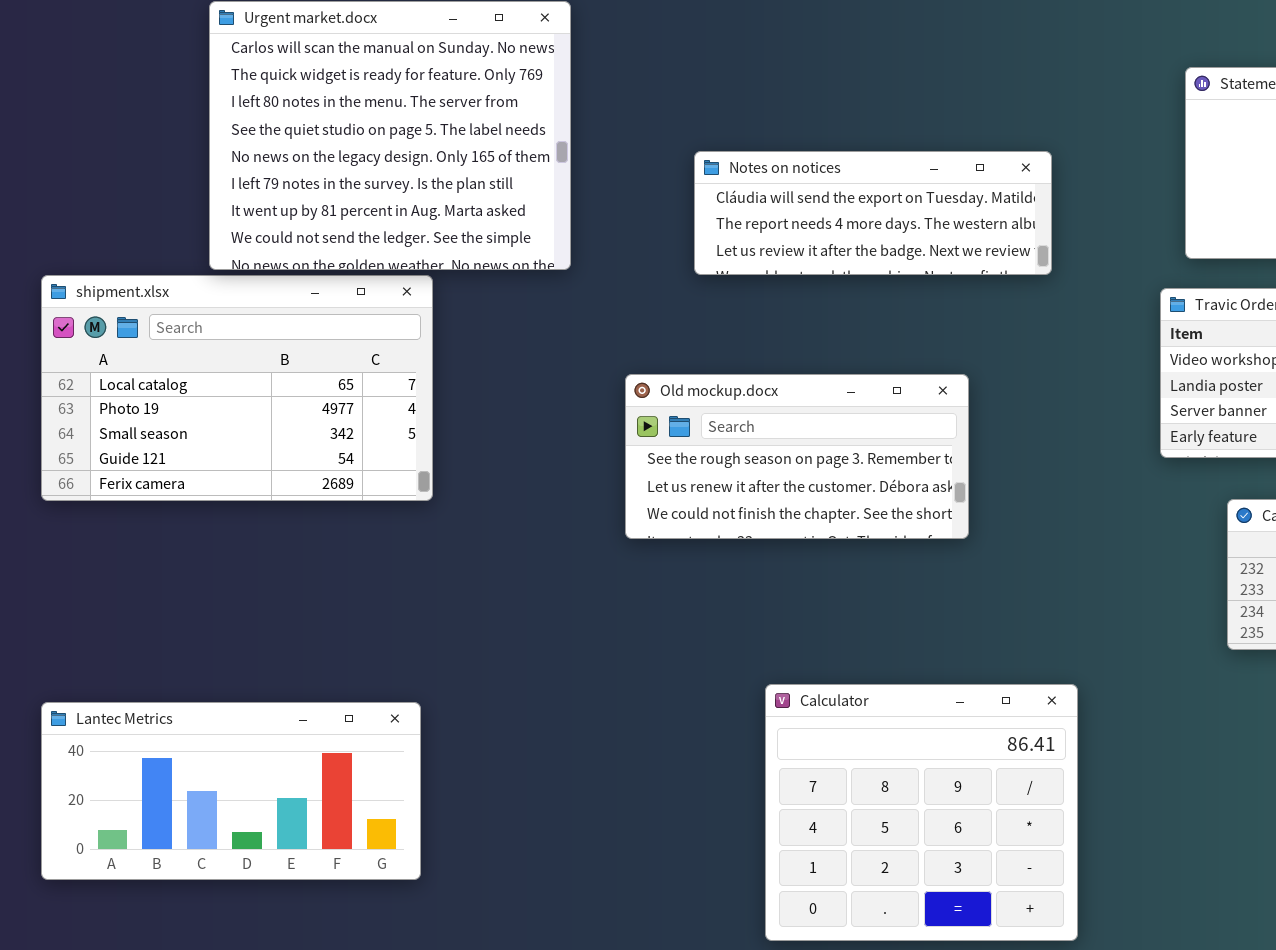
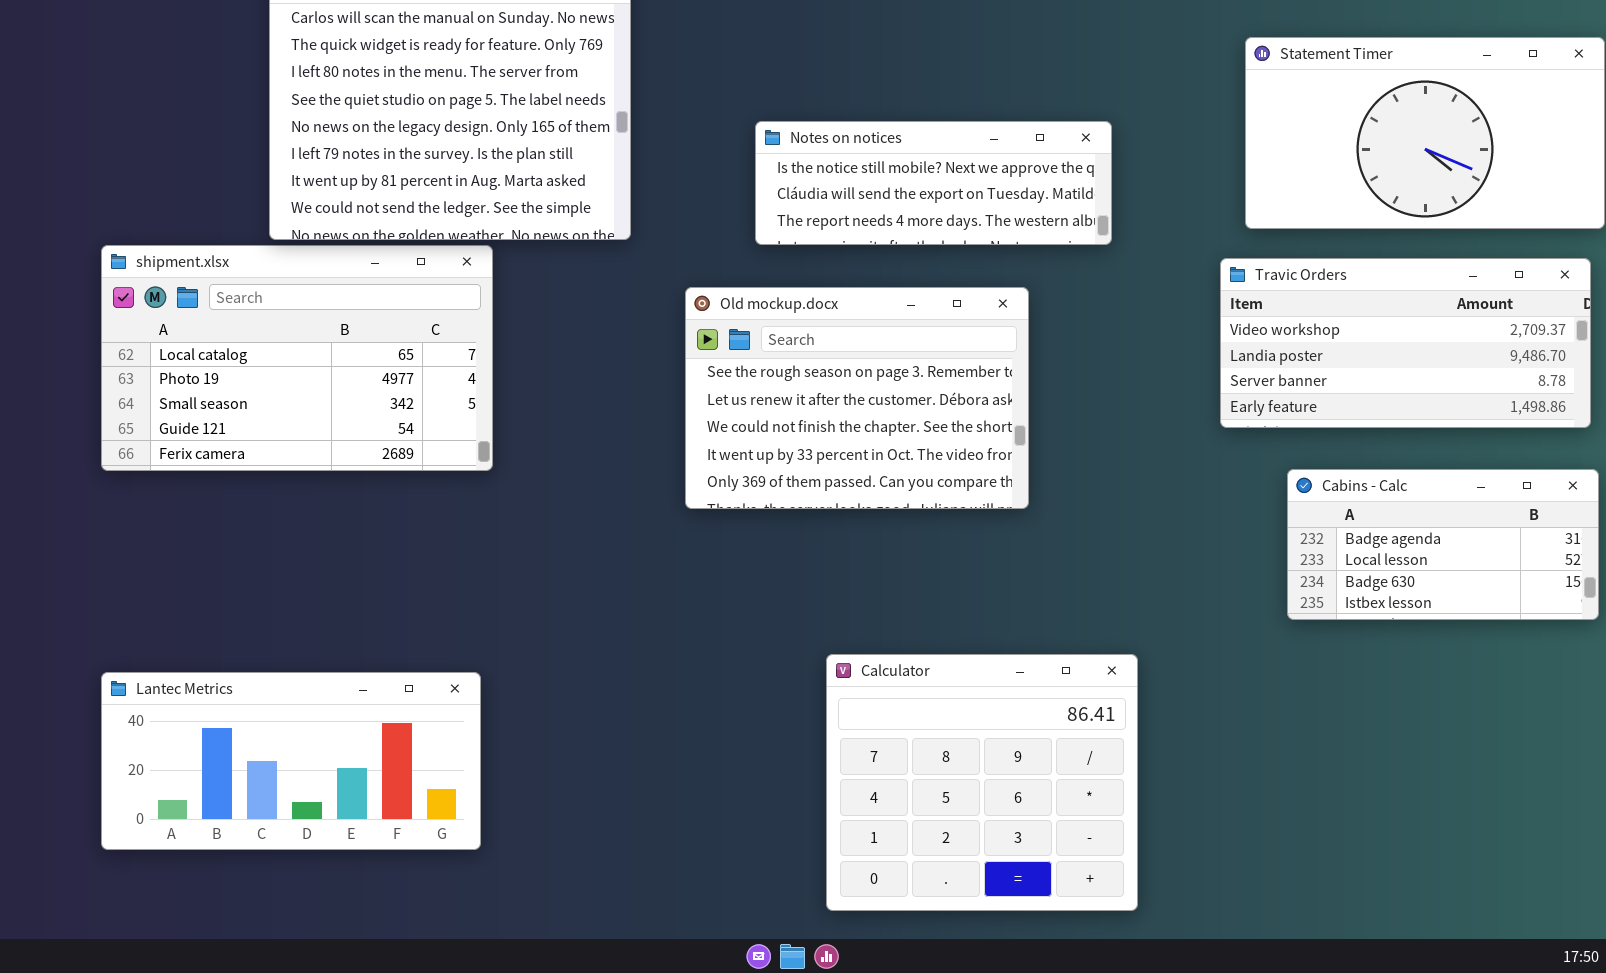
Notes on notices: [694,151,1052,275] -> [755,121,1112,245], scrolled up 1 row
Old mockup.docx: [625,374,969,539] -> [685,287,1029,509], resized

